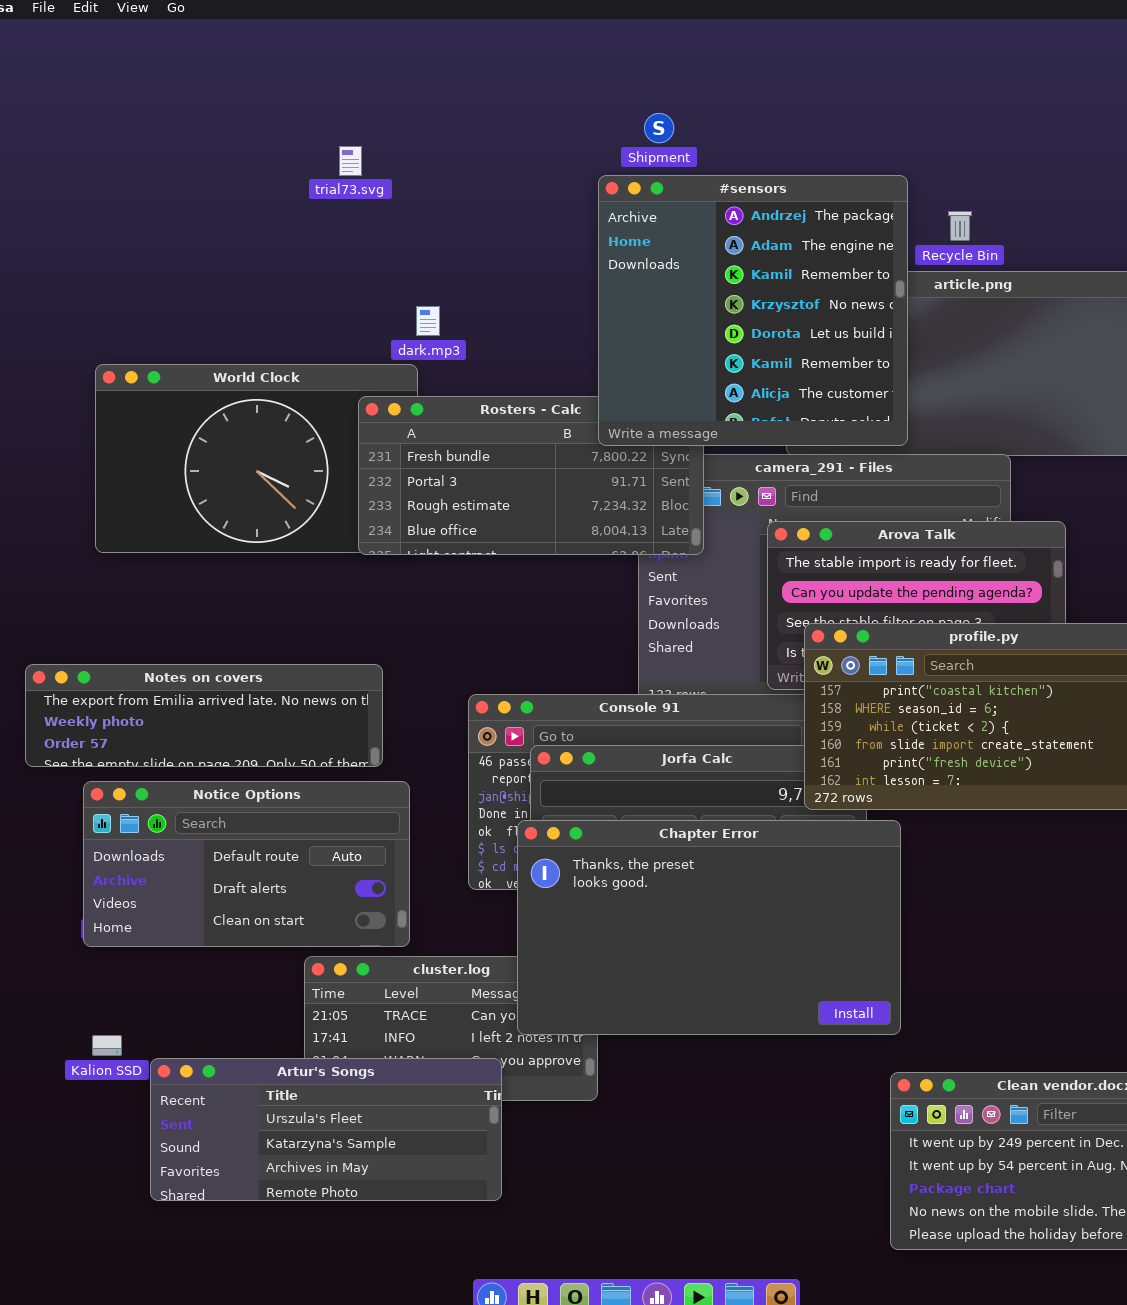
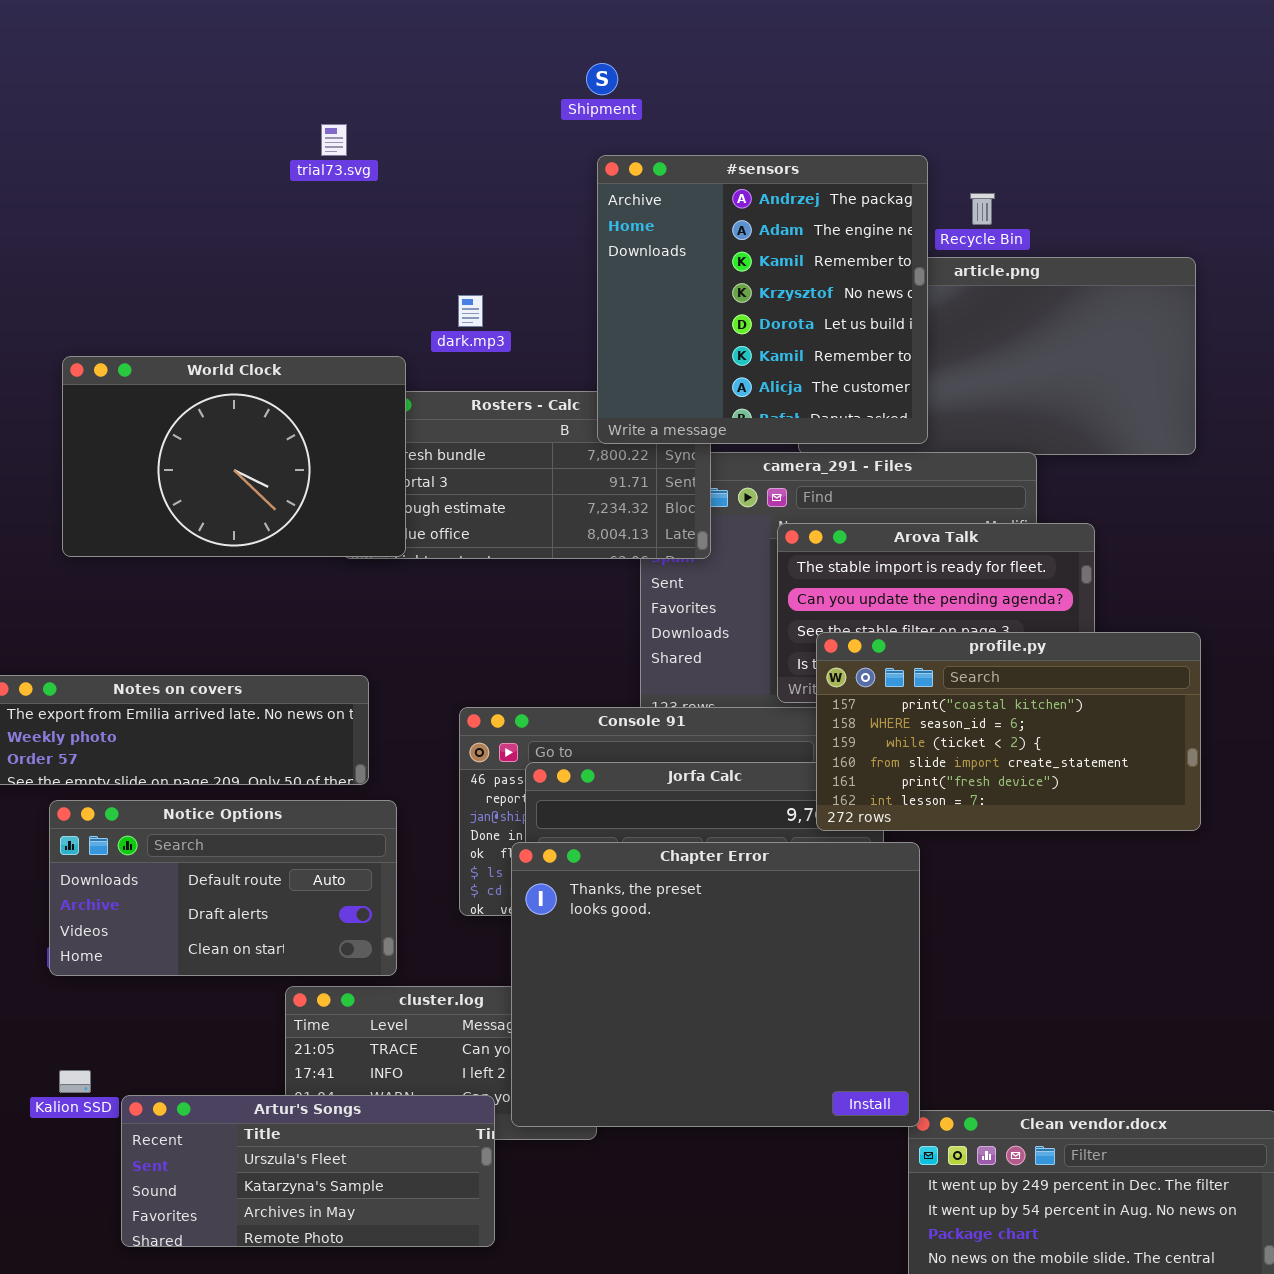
Shipment: [644,113,674,143] -> [586,63,618,95], moved
dark.mp3: [416,306,440,336] -> [458,295,483,327], moved
World Clock: [95,364,418,553] -> [62,356,406,557], raised
Chapter Error: [517,820,901,1035] -> [511,842,920,1127], resized

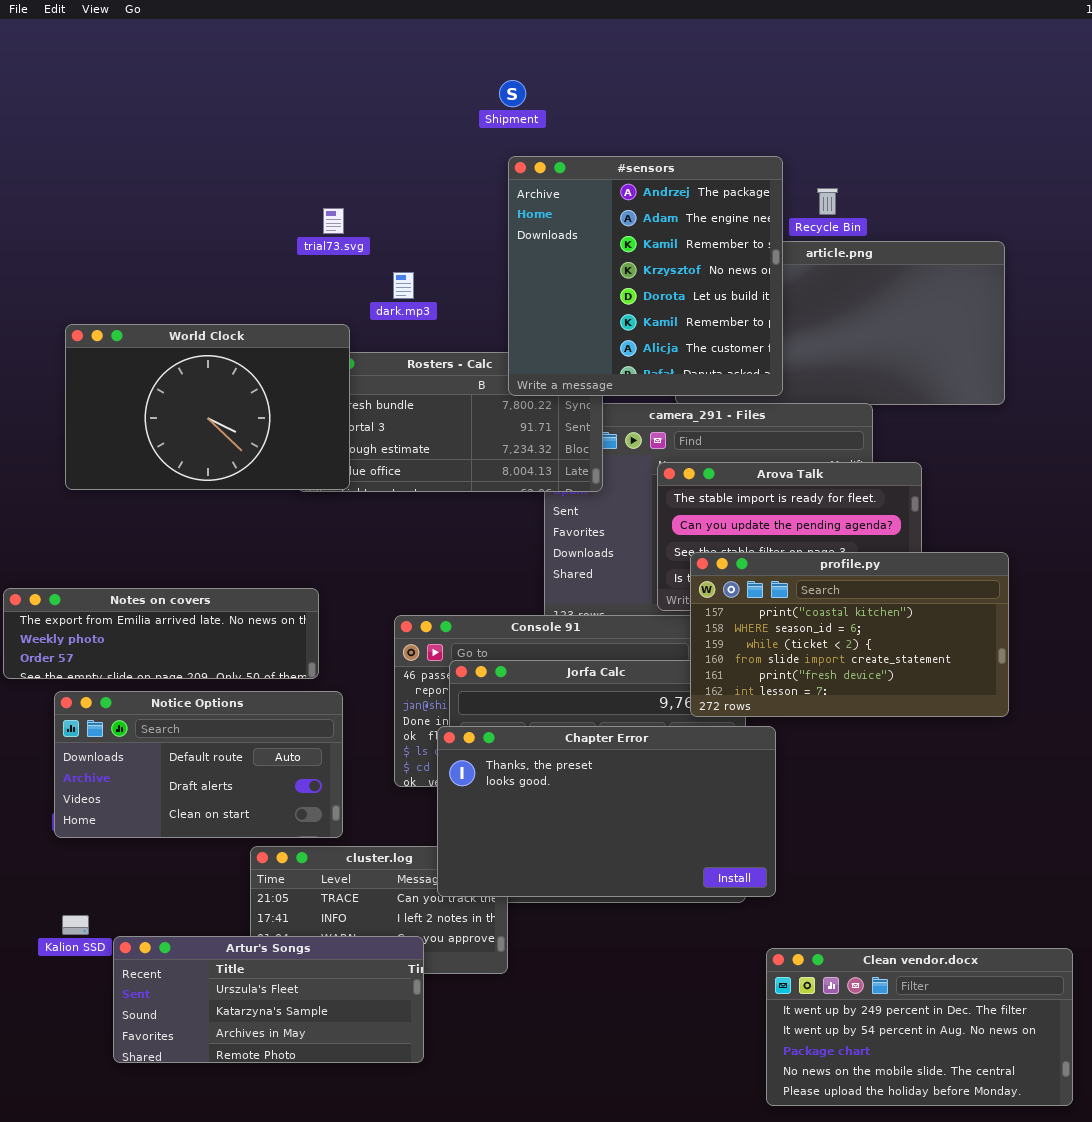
trial73.svg: [321,124,347,156] -> [323,208,344,234], moved
Chapter Error: [511,842,920,1127] -> [437,726,776,897], resized

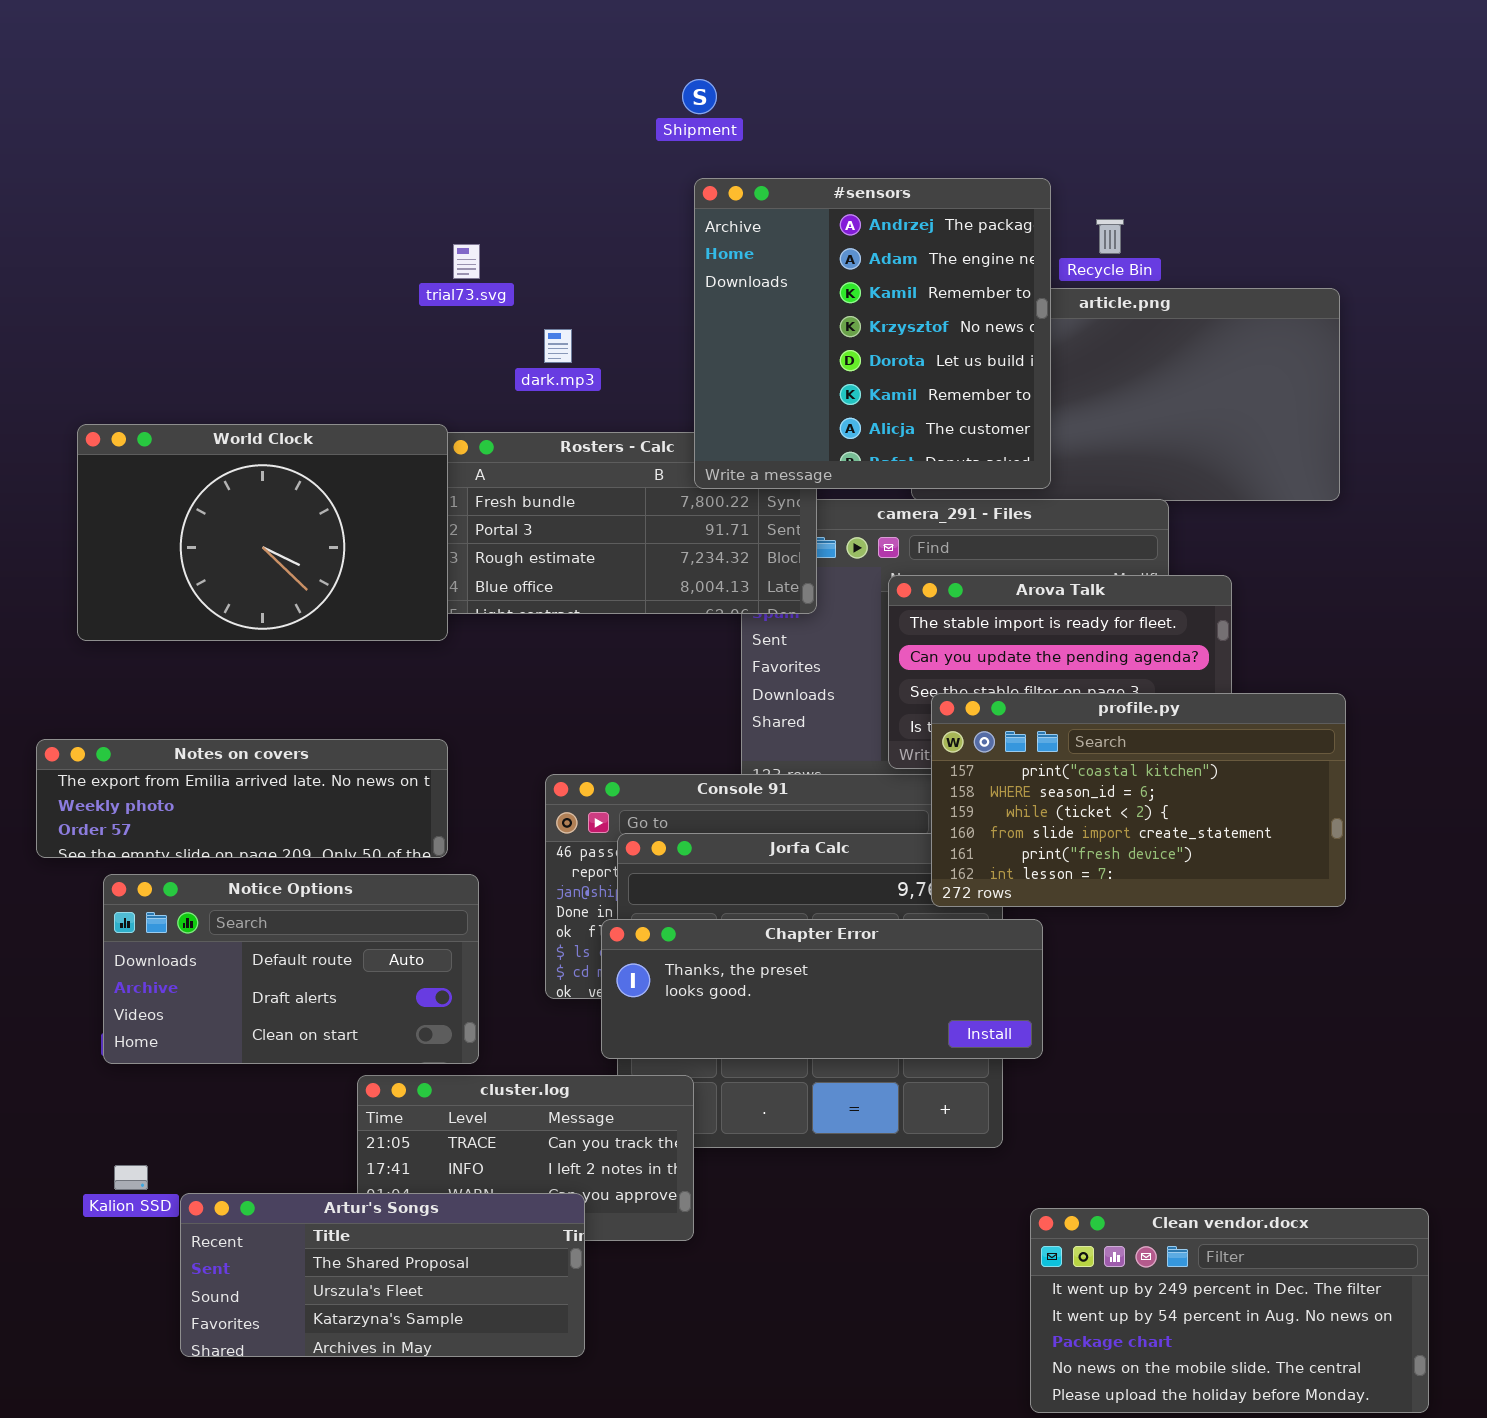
World Clock: [65,324,350,490] -> [77,424,448,641], moved
Chapter Error: [437,726,776,897] -> [601,919,1043,1059], resized
Artur's Songs: [113,936,424,1063] -> [180,1193,585,1357], scrolled up 1 row

